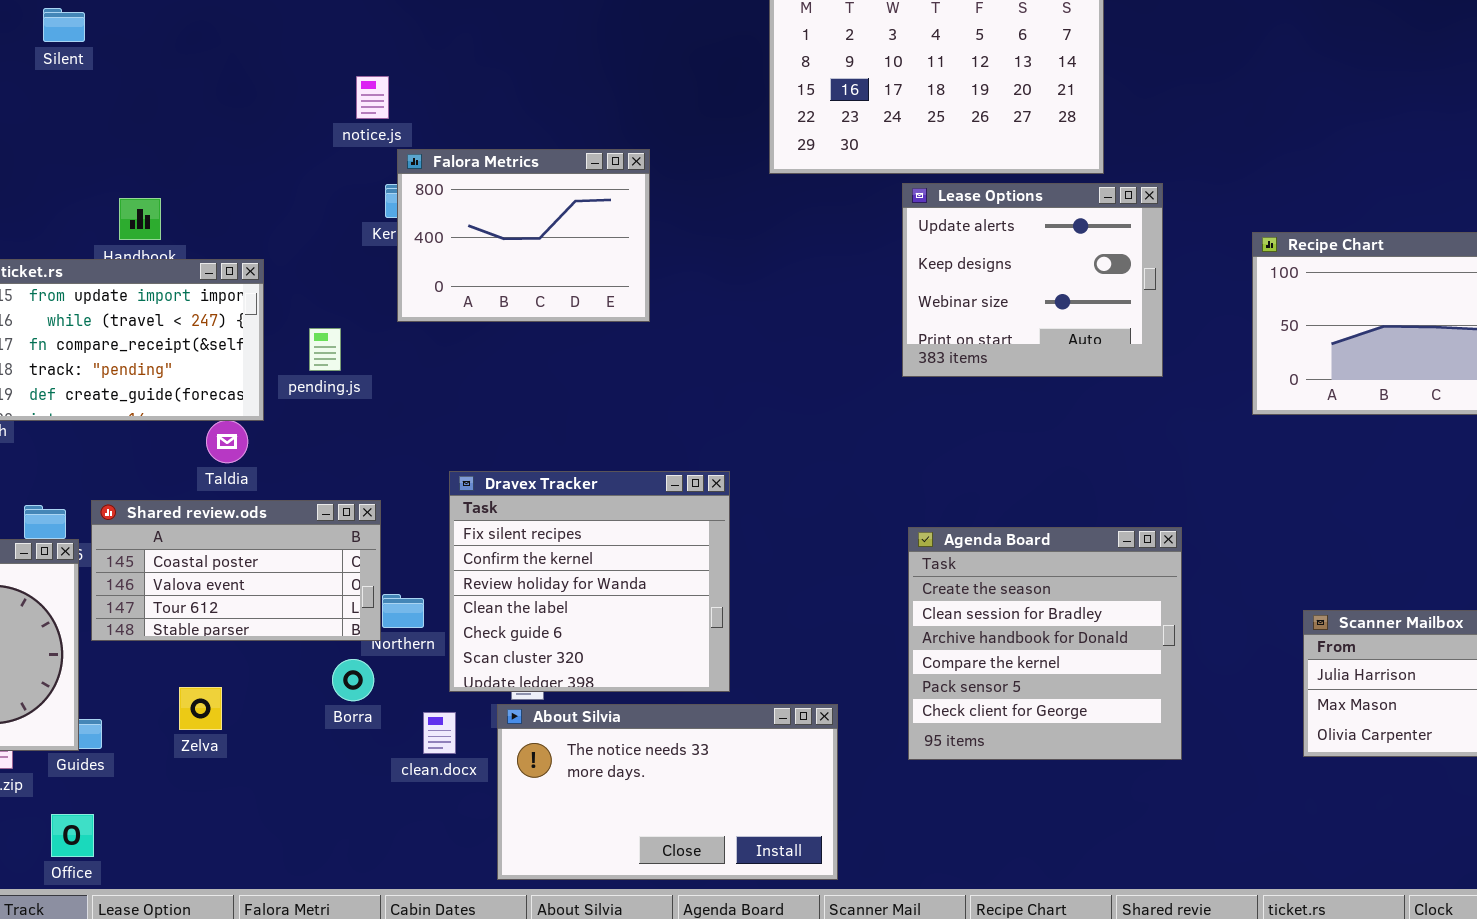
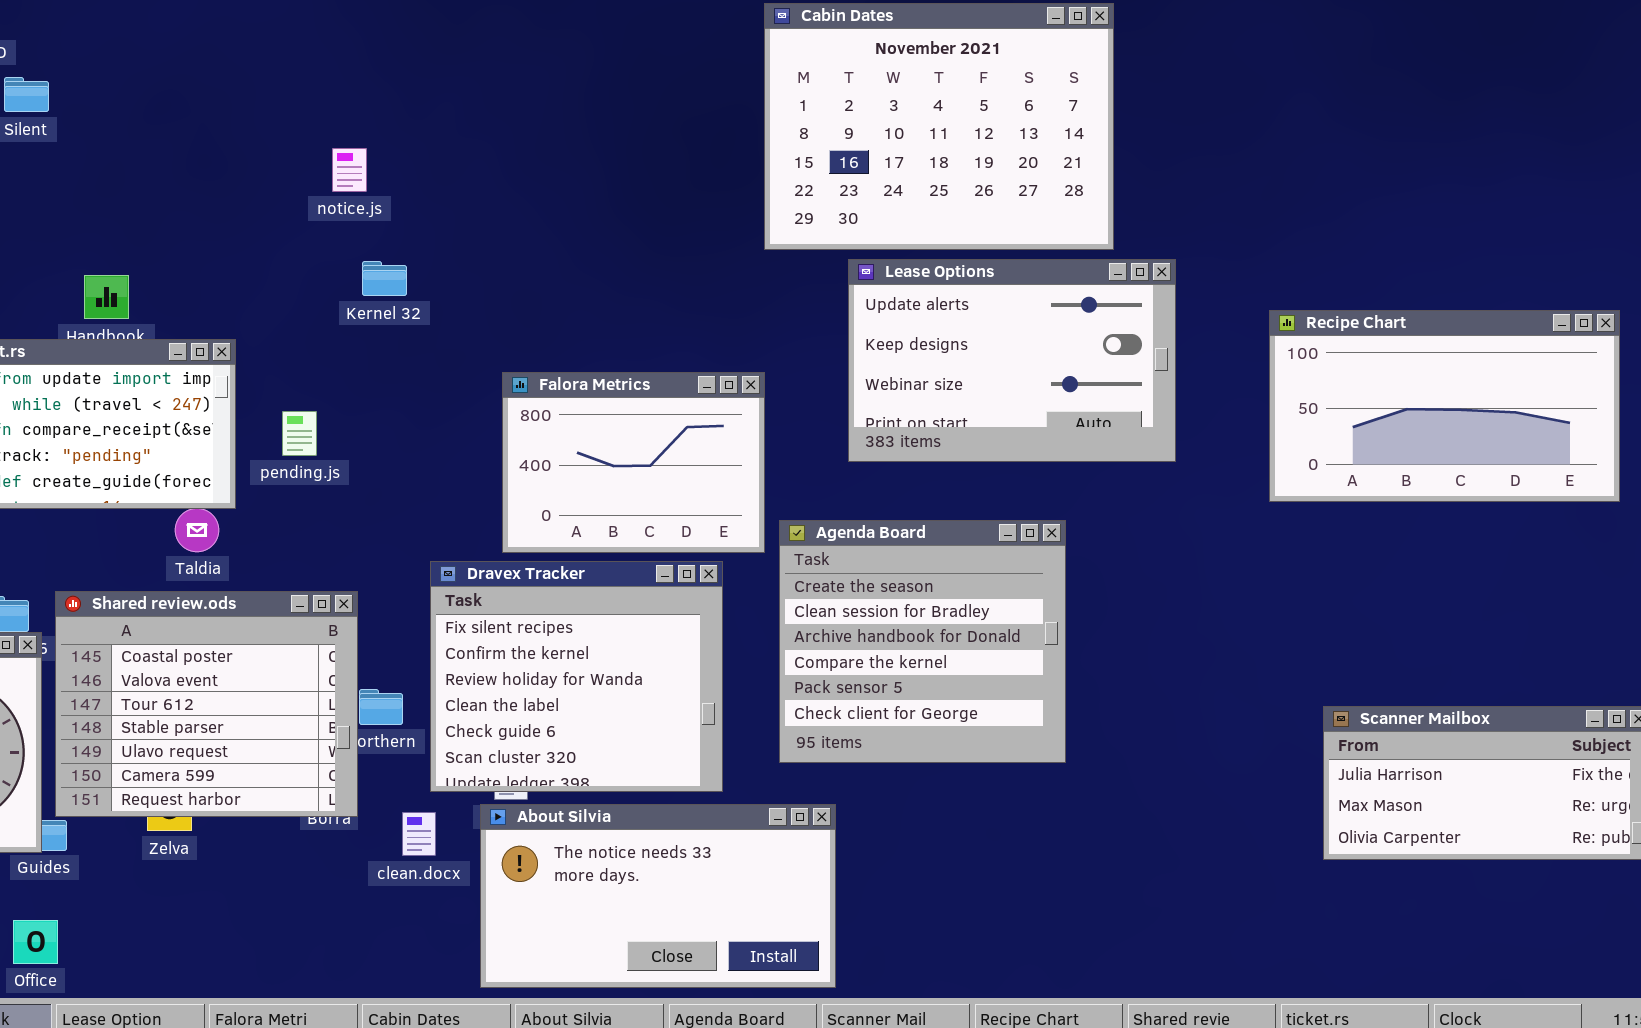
Falora Metrics: [397,149,650,322] -> [502,372,765,553], moved
Lease Options: [902,183,1163,377] -> [848,259,1176,462], resized
Shared review.ods: [91,500,381,641] -> [55,591,358,817], resized
Agenda Board: [908,527,1182,760] -> [779,520,1066,763], moved

